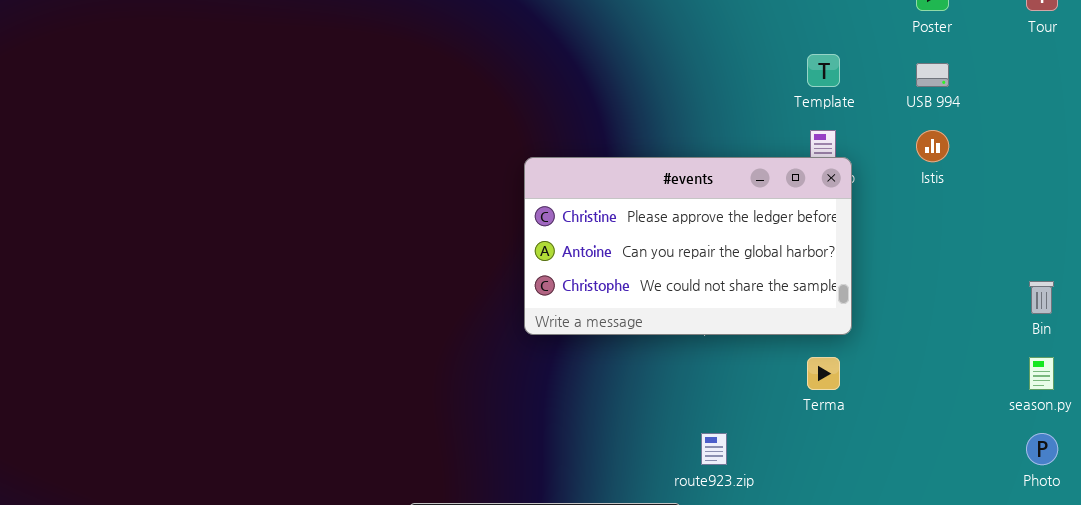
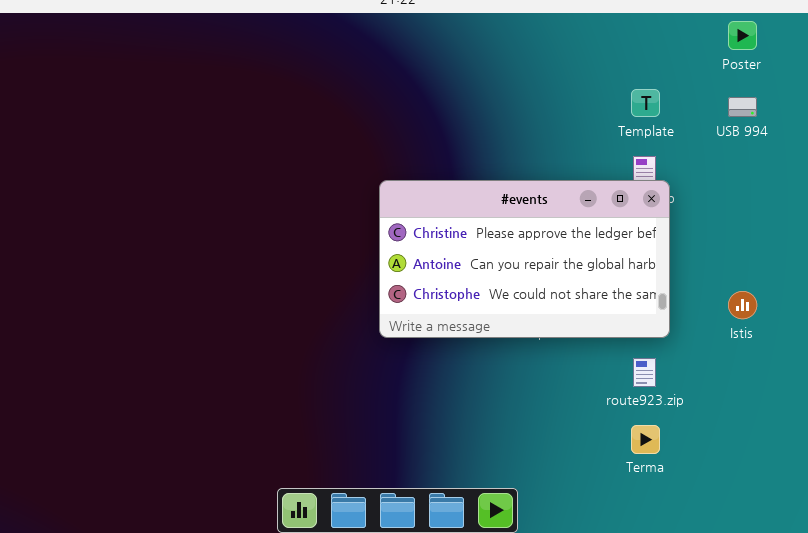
Istis: [916,130,949,162] -> [728,291,757,319], moved
Terma: [807,357,840,390] -> [631,425,660,454], moved
route923.zip: [701,433,727,465] -> [633,358,656,387], moved

